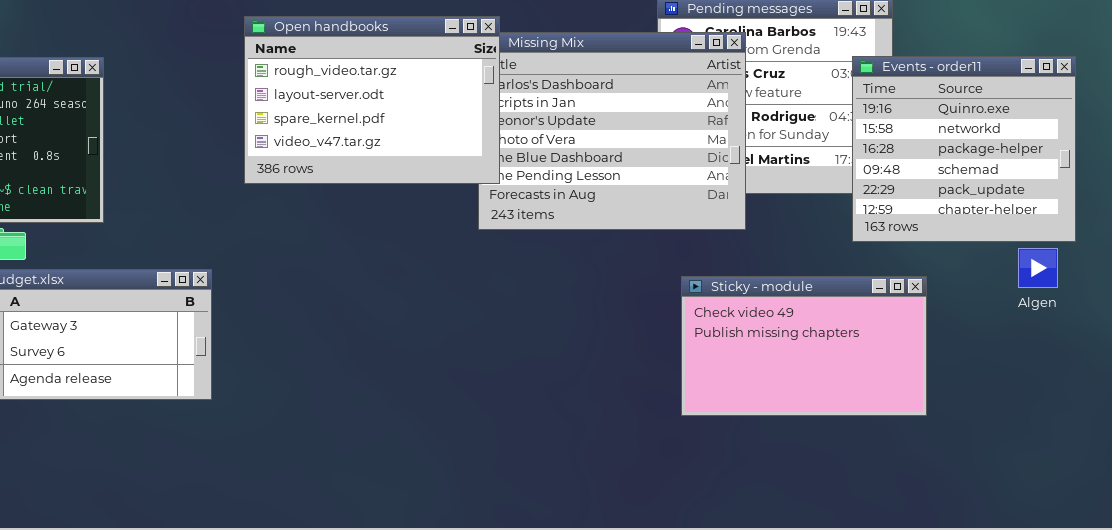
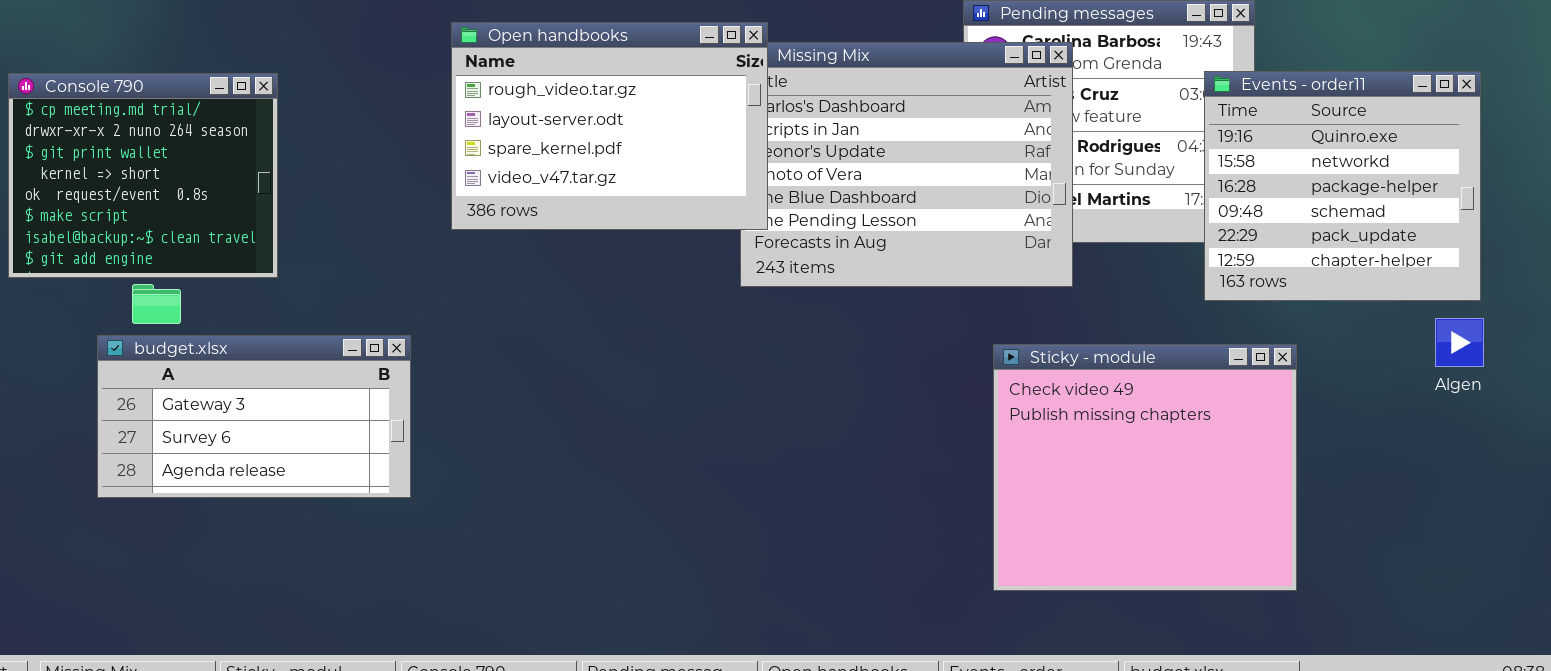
Algen: [1018,248,1058,288] -> [1435,318,1484,367], moved
Sticky - module: [681,276,927,416] -> [993,344,1297,591], resized

